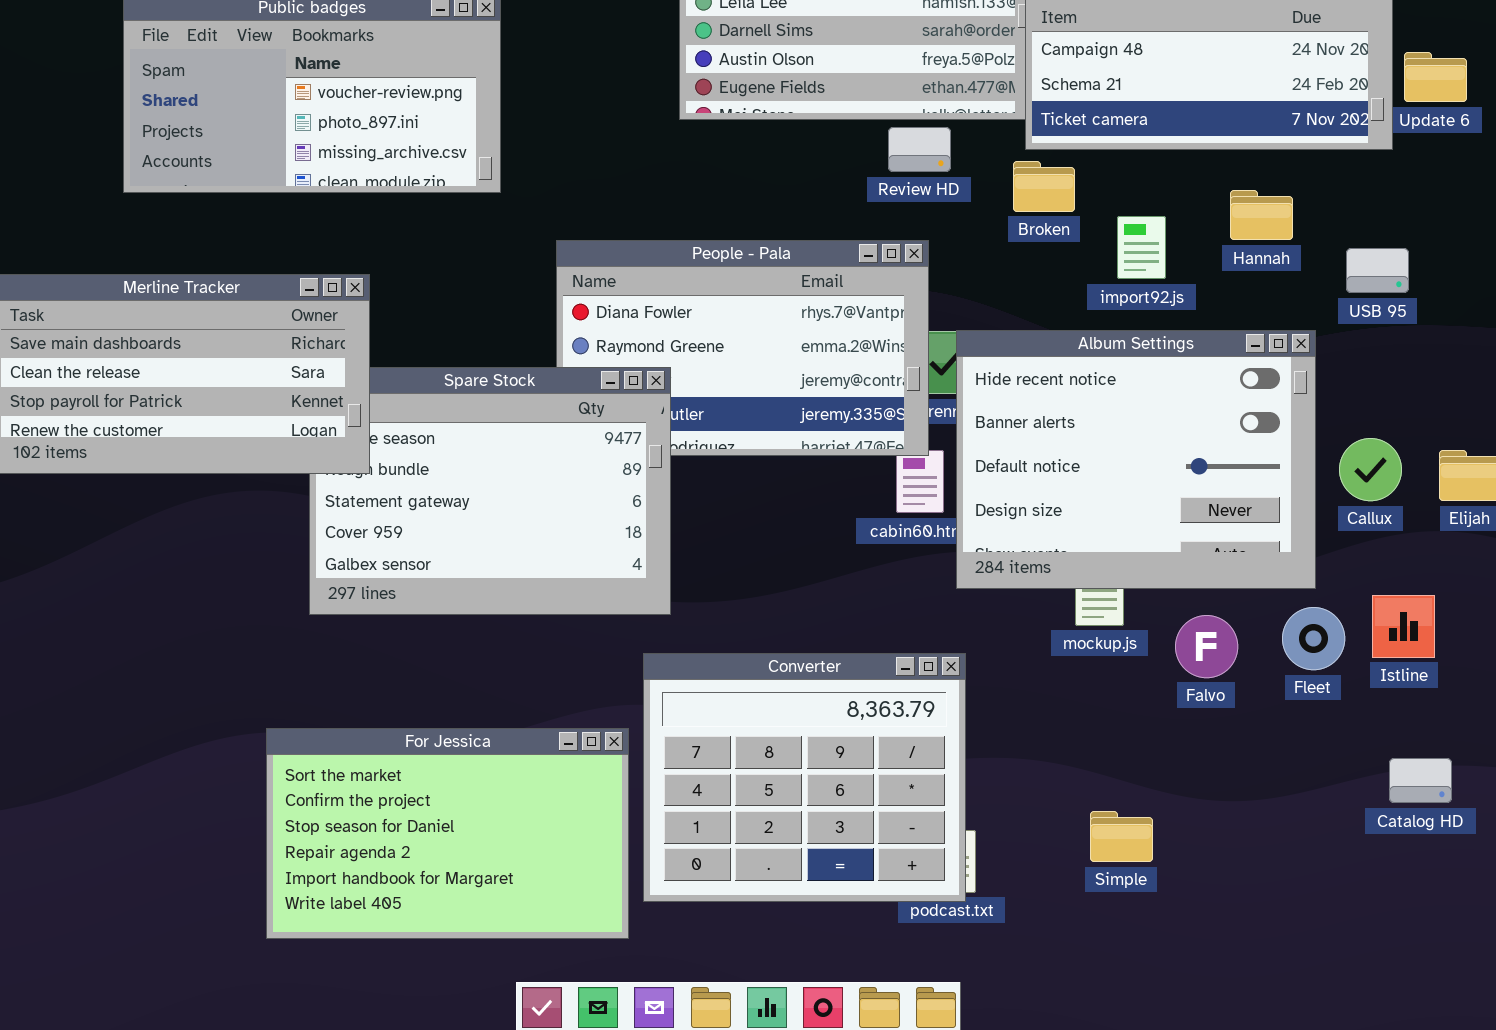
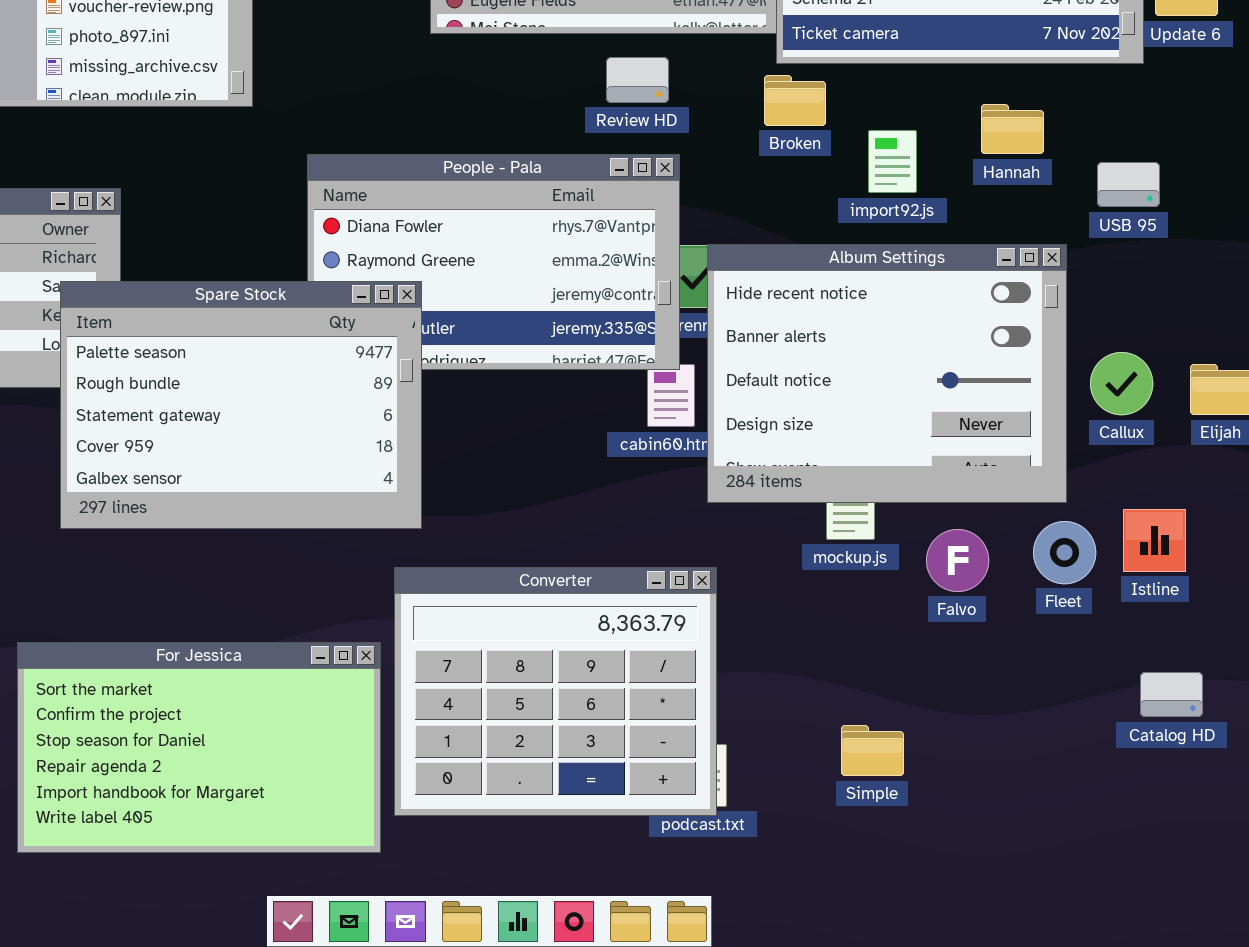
Review HD: [888,127,951,172] -> [606,57,669,103], moved
Spare Stock: [309,367,671,615] -> [60,281,422,529], raised

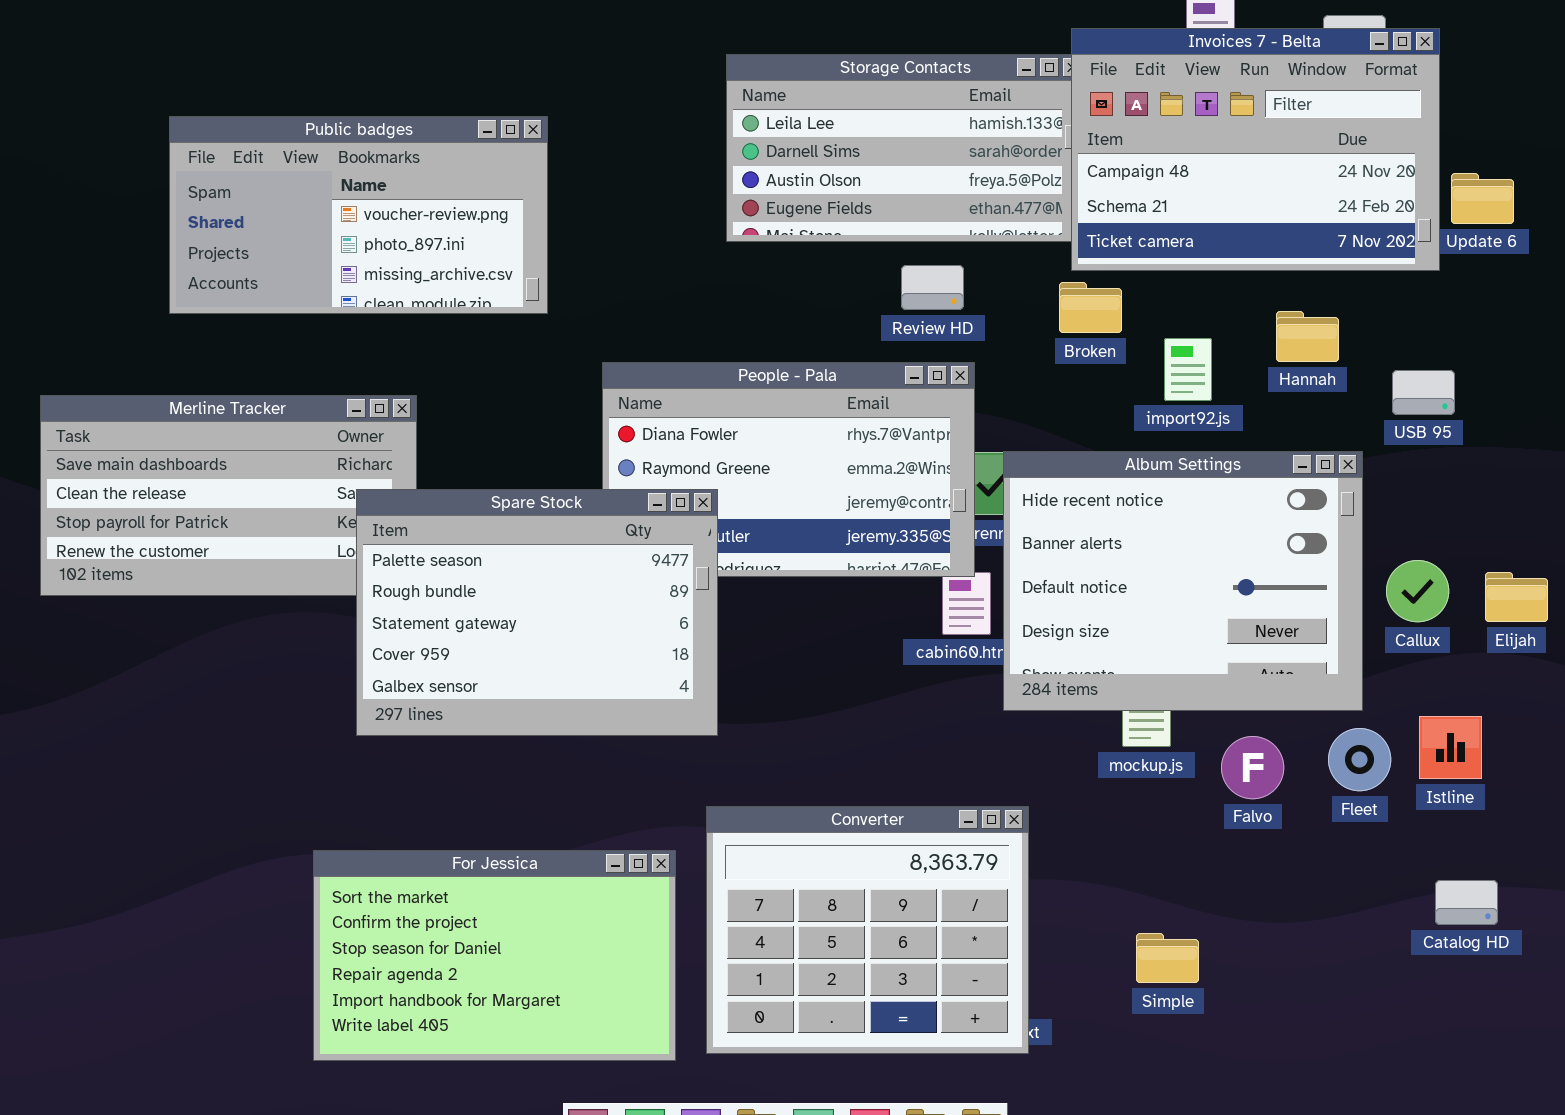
Converter: [394,567,717,816] -> [706,806,1029,1054], moved

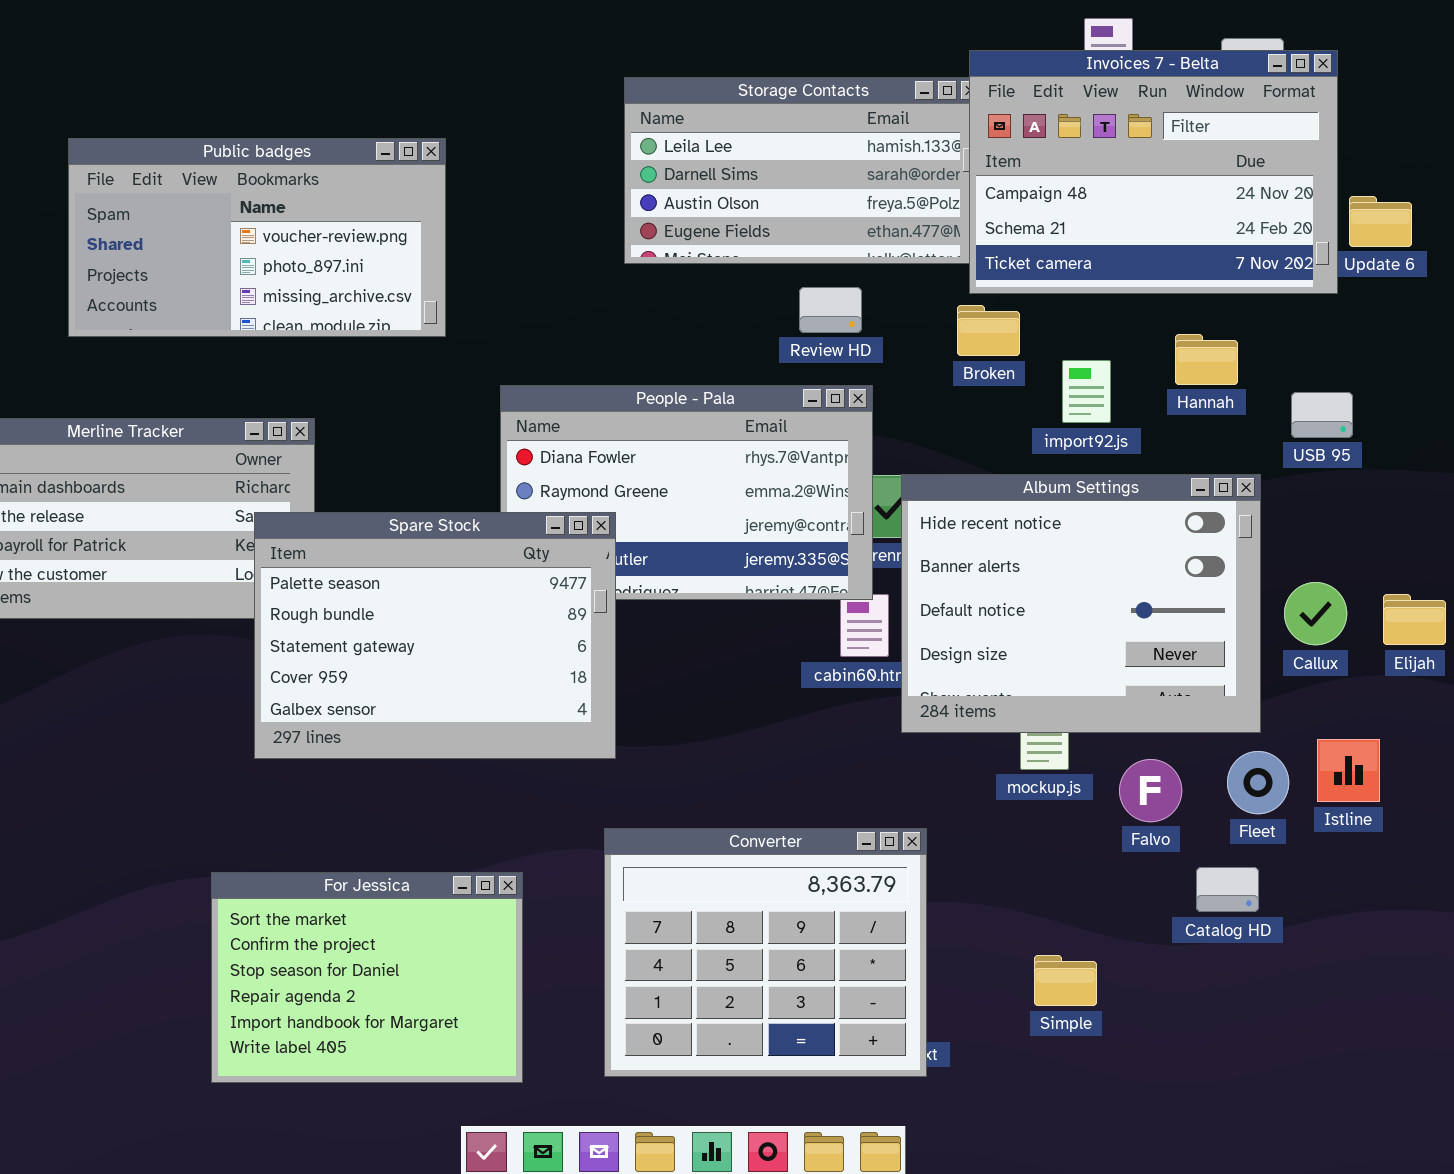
For Jessica: [313,850,676,1061] -> [211,872,523,1083], resized
Catalog HD: [1435,880,1498,925] -> [1196,867,1259,912], moved

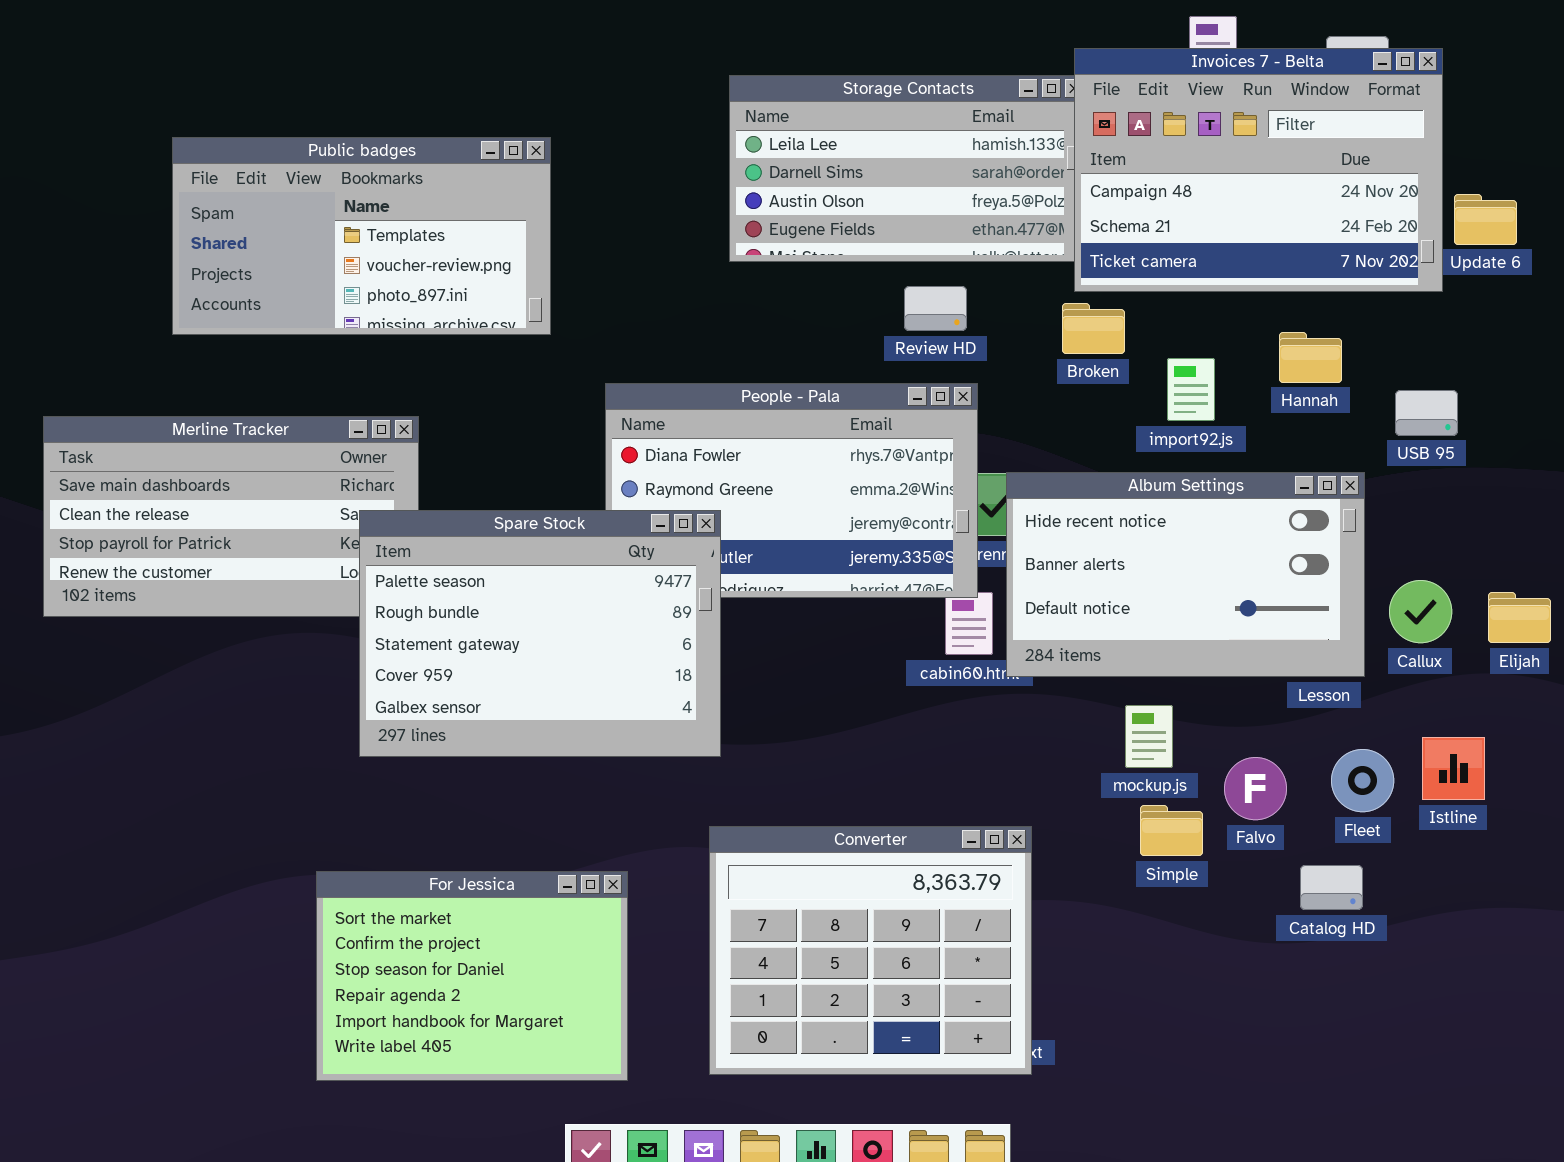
Public badges: [68,138,446,337] -> [172,137,551,335], scrolled up 1 row
Album Settings: [901,474,1261,733] -> [1006,472,1365,677], resized
Simple: [1034,955,1097,1006] -> [1140,805,1203,856], moved

